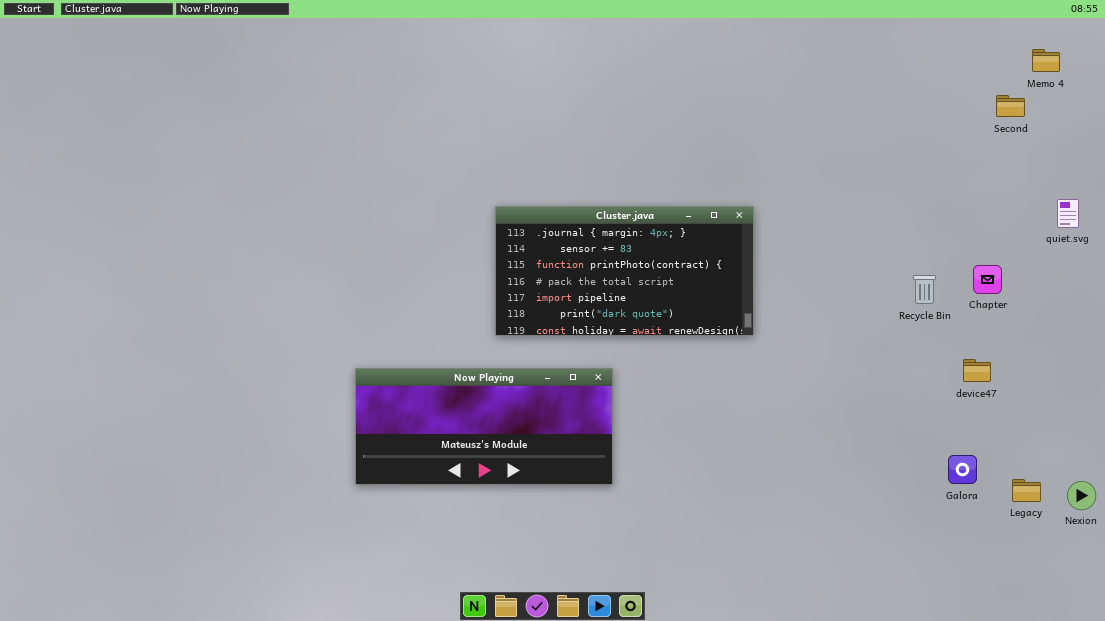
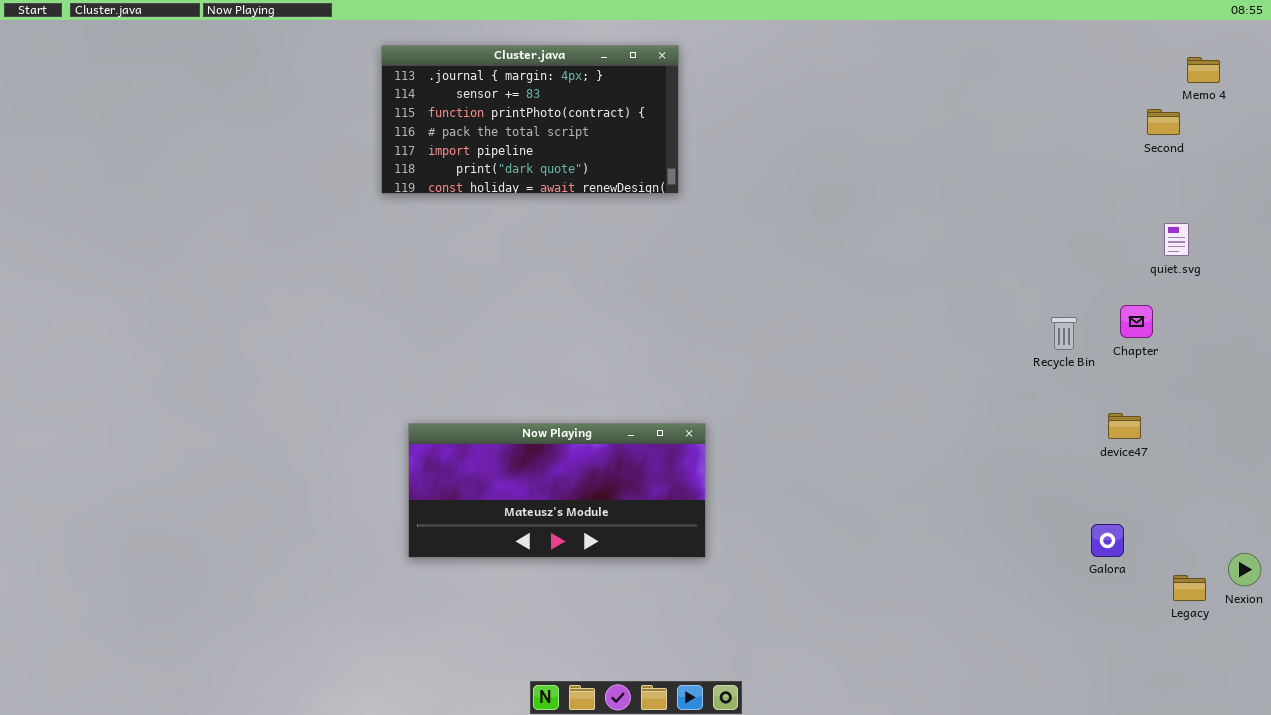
quiet.svg: [1057,199,1079,228] -> [1164,223,1189,256], moved
Cluster.java: [495,206,754,336] -> [381,45,679,194], moved
Legacy: [1012,479,1041,502] -> [1173,575,1206,601], moved

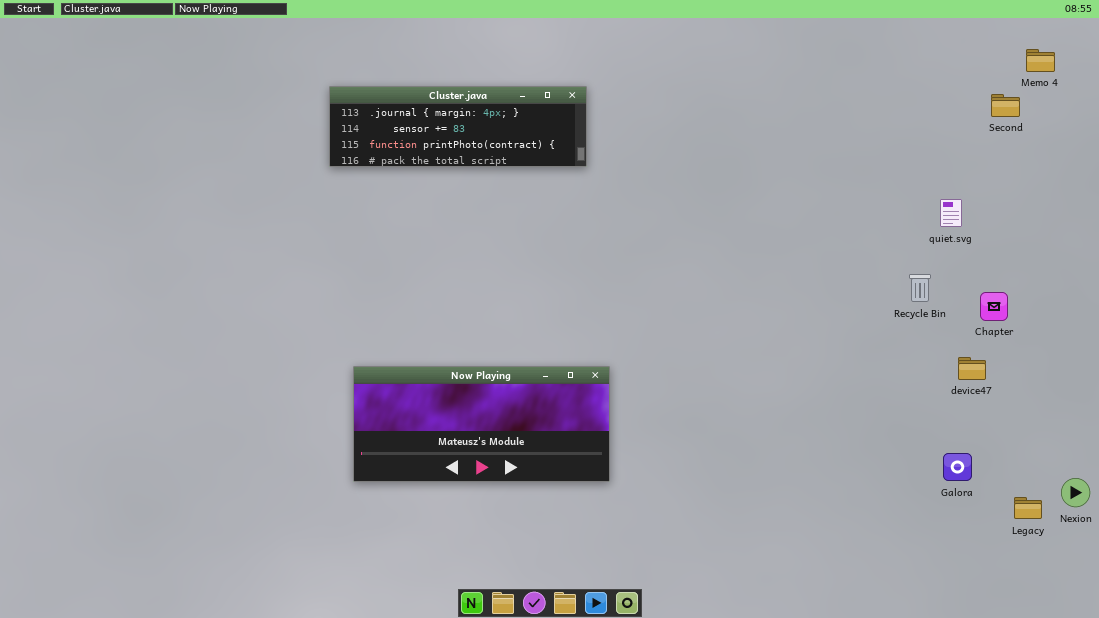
Cluster.java: [381,45,679,194] -> [329,86,587,167], resized
quiet.svg: [1164,223,1189,256] -> [940,199,962,227], moved
Chapter: [1120,305,1153,338] -> [980,292,1008,321], moved

